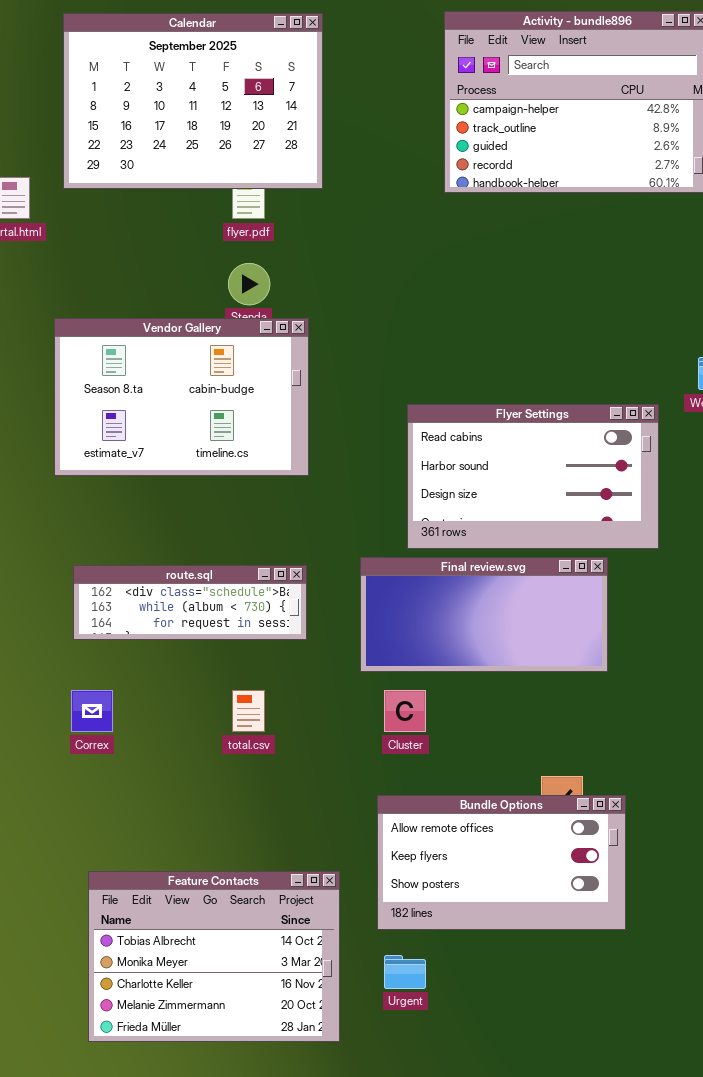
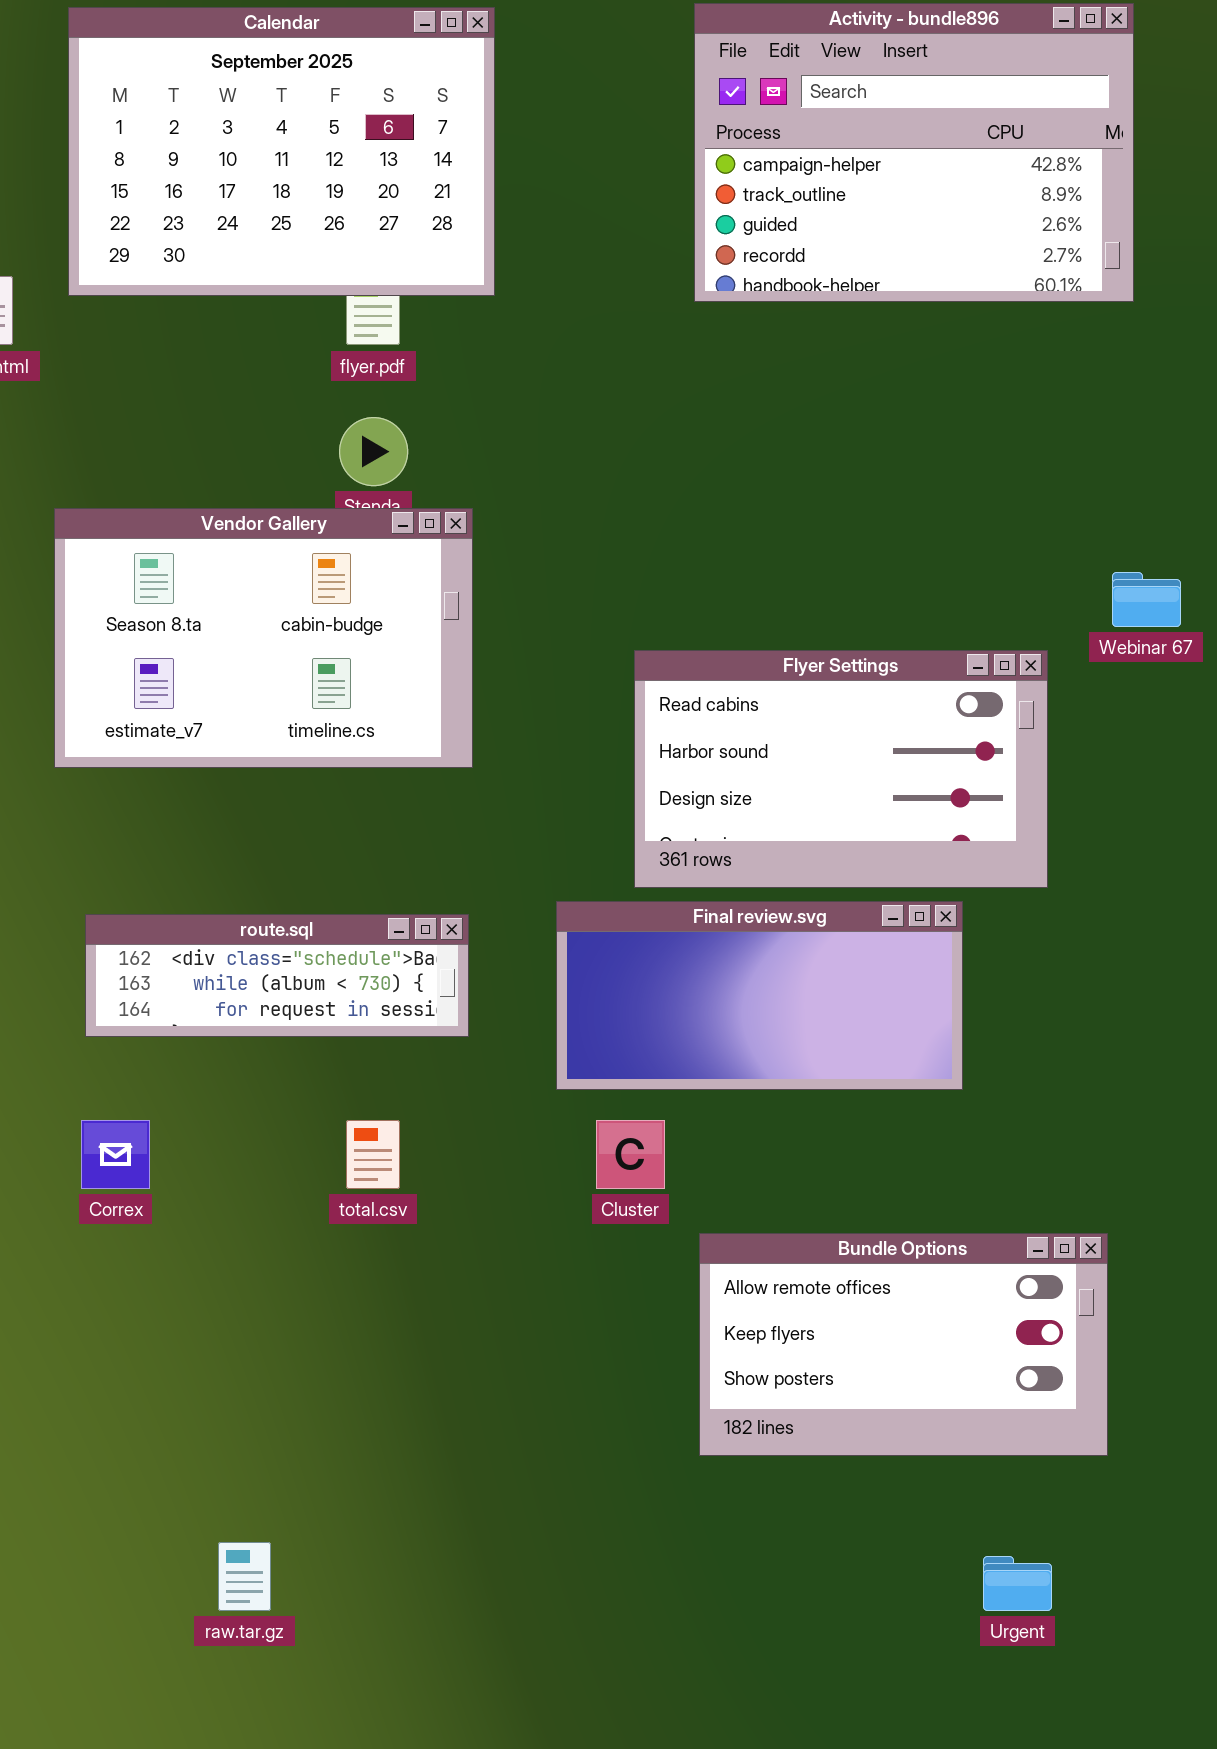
Bundle Options: [377,795,626,930] -> [699,1233,1108,1456], moved
Feature Contacts: [88,871,340,1042] -> none, closed
Urgent: [384,955,426,989] -> [983,1556,1052,1611], moved

